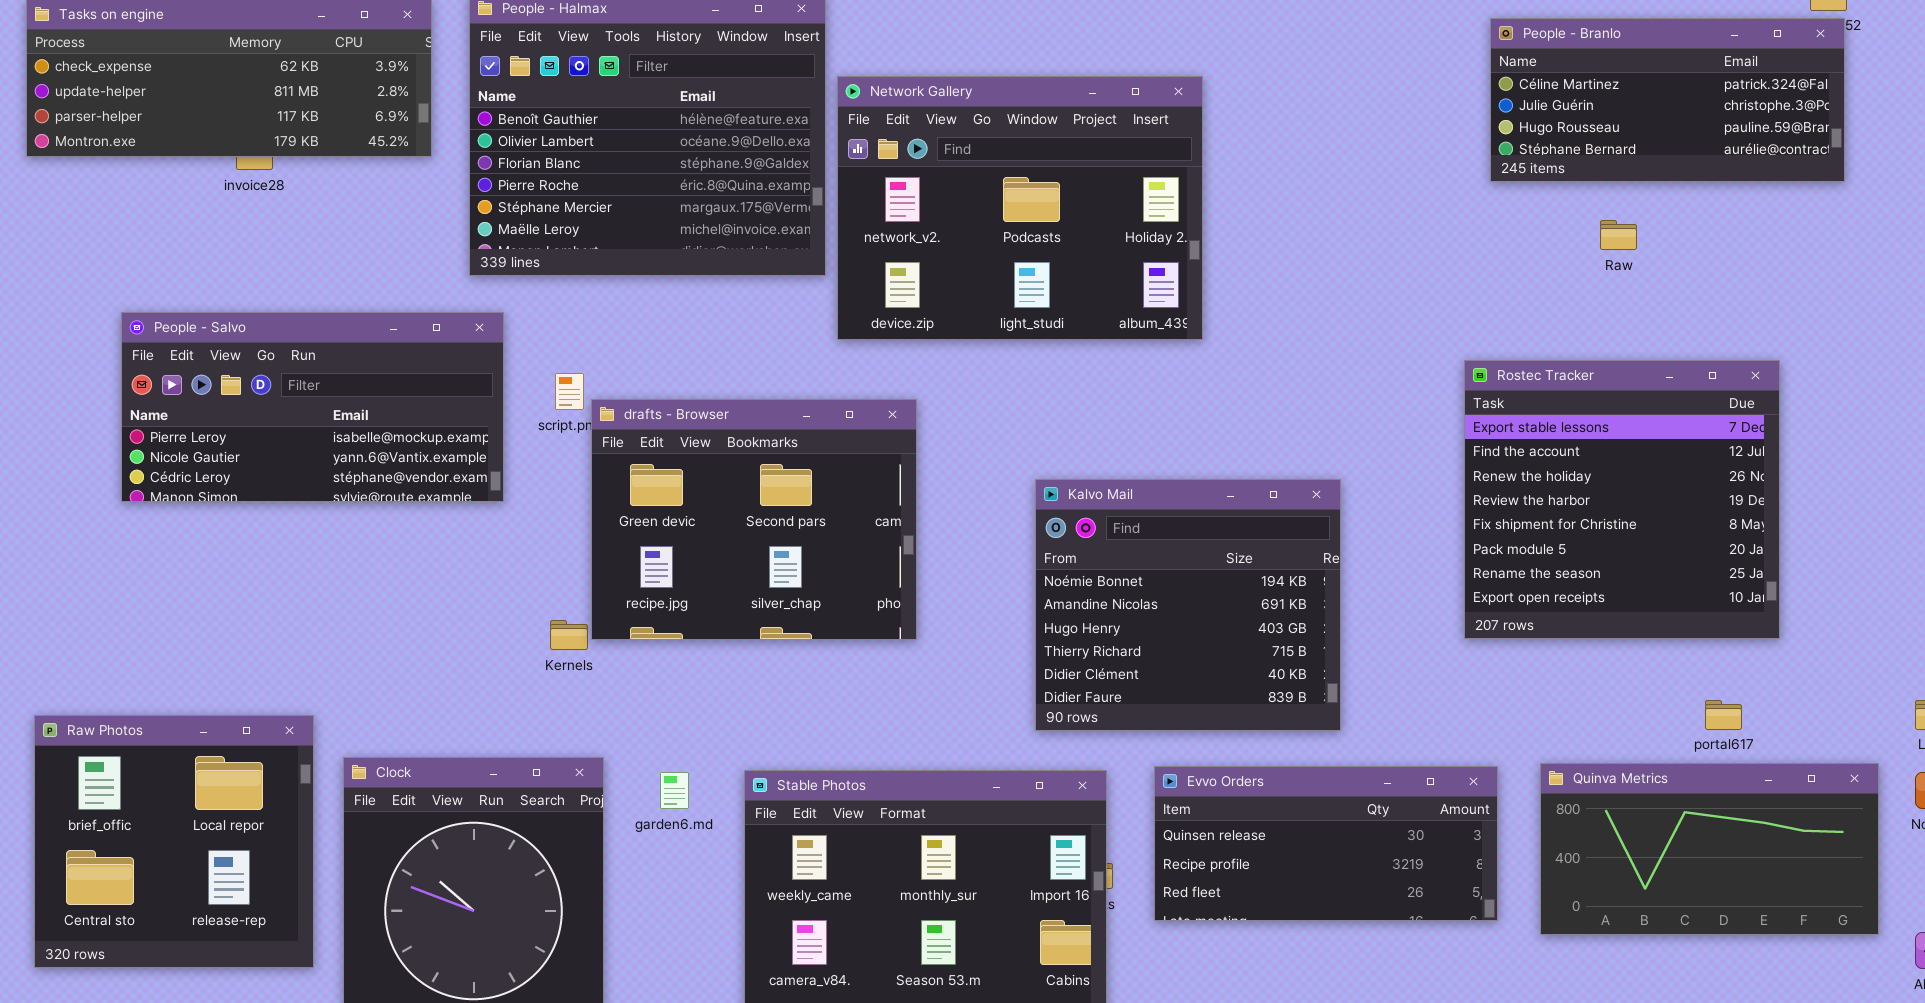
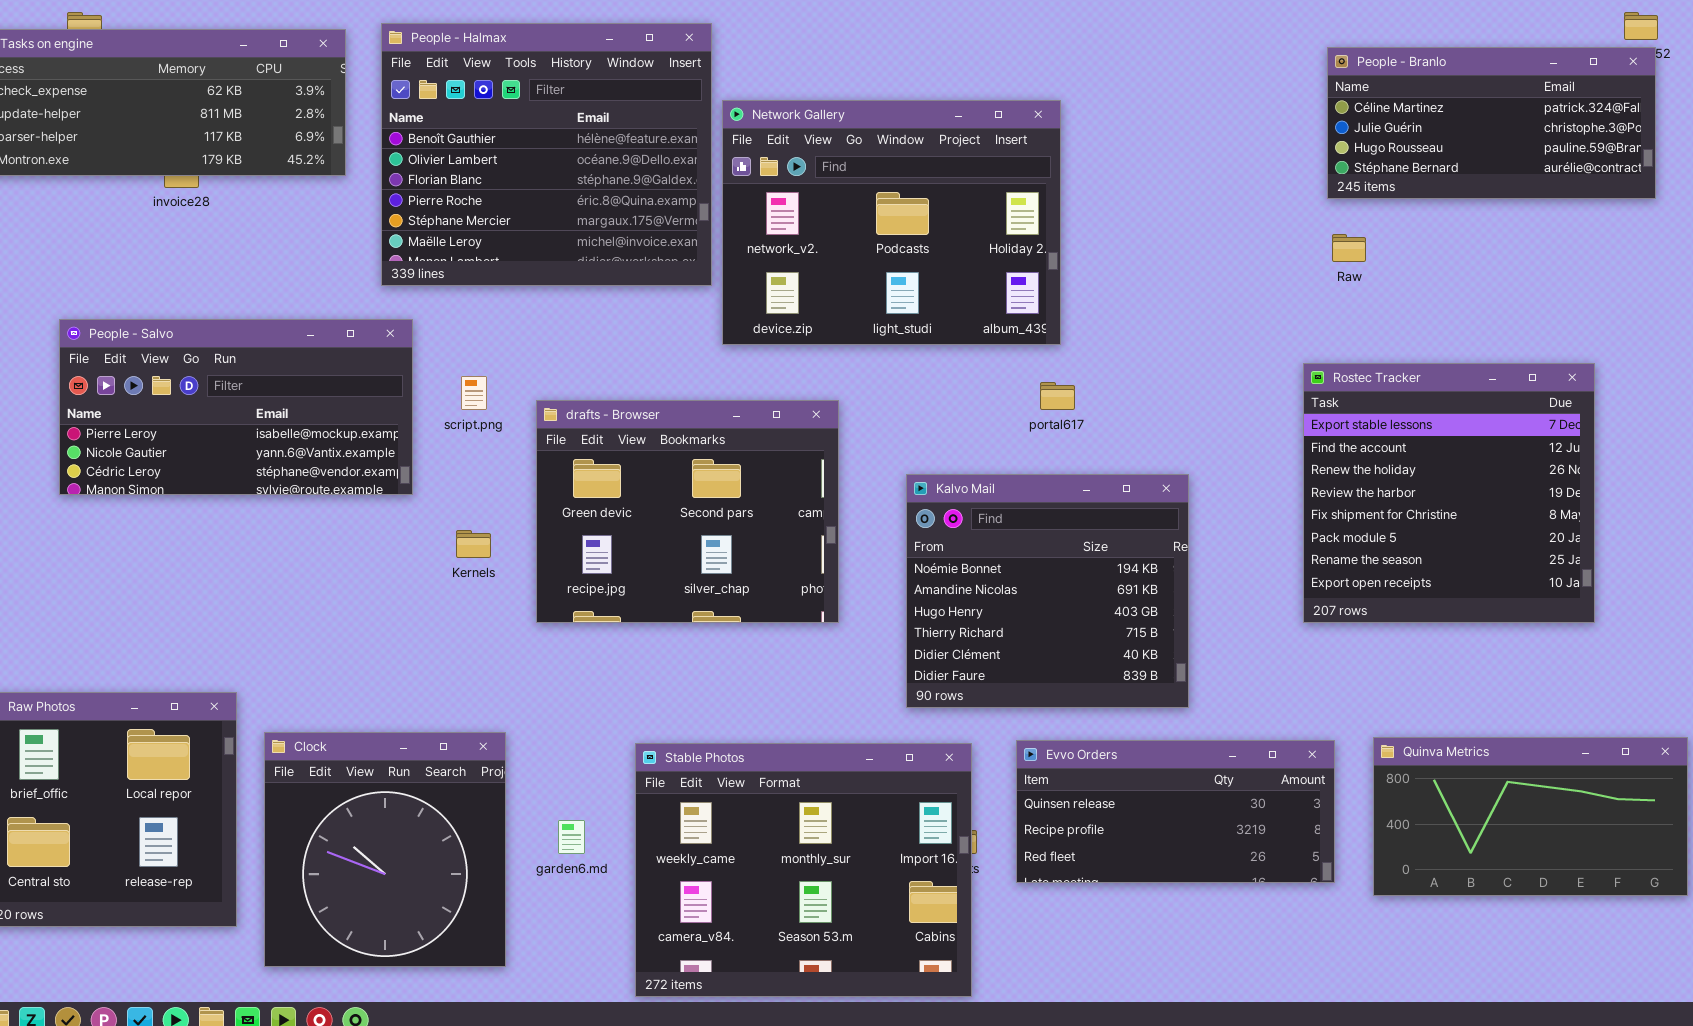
Raw: [1600,220,1637,250] -> [1332,234,1366,262], moved
drafts - Browser: [591,399,917,640] -> [536,400,839,623], moved
Kernels: [550,620,588,650] -> [456,530,491,558], moved
portal617: [1705,700,1742,730] -> [1040,382,1075,410], moved
garden6.md: [660,772,689,809] -> [558,820,585,854], moved

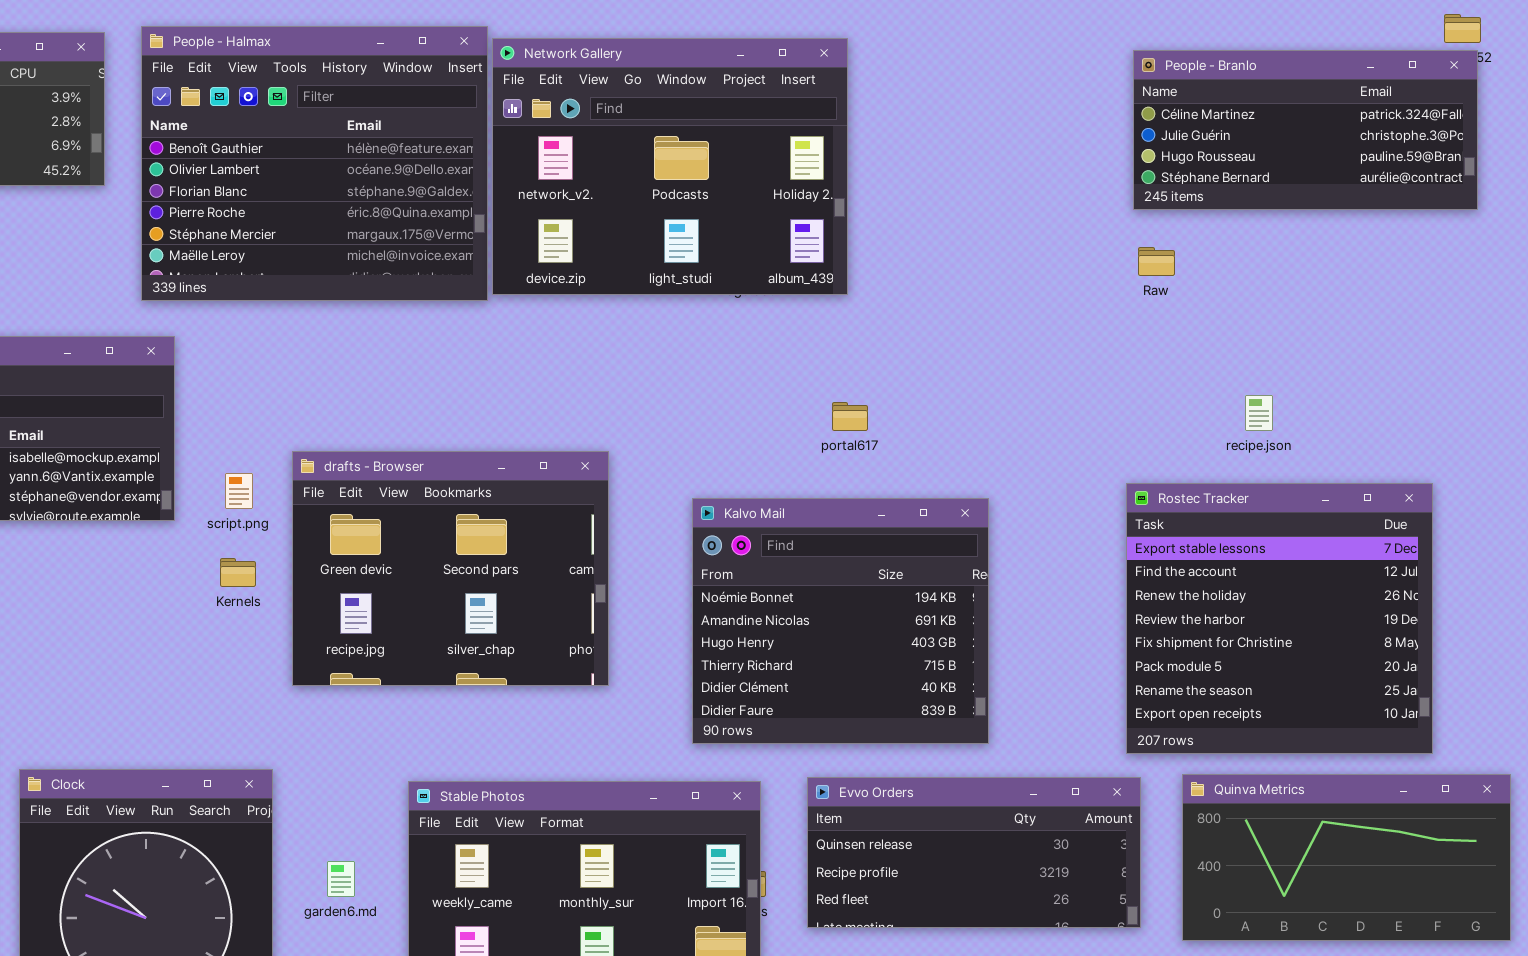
Network Gallery: [722,100,1061,345] -> [492,38,848,295], moved
Rostec Tracker: [1303,363,1595,623] -> [1126,483,1433,754], moved
script.png: [461,376,487,410] -> [225,473,253,509], moved
drafts - Browser: [536,400,839,623] -> [292,451,609,686], moved

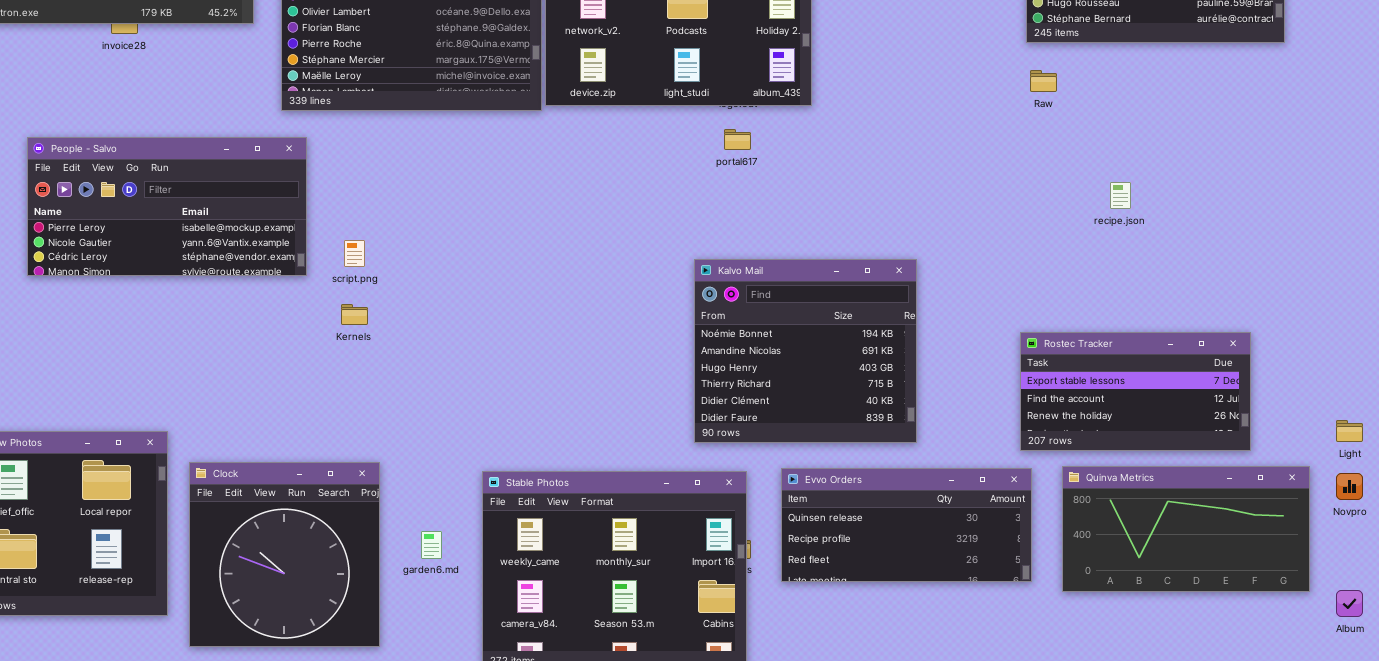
portal617: [832,402,868,431] -> [724,129,751,150], moved
drafts - Browser: [292,451,609,686] -> none, closed
Rostec Tracker: [1126,483,1433,754] -> [1020,332,1251,451], resized

